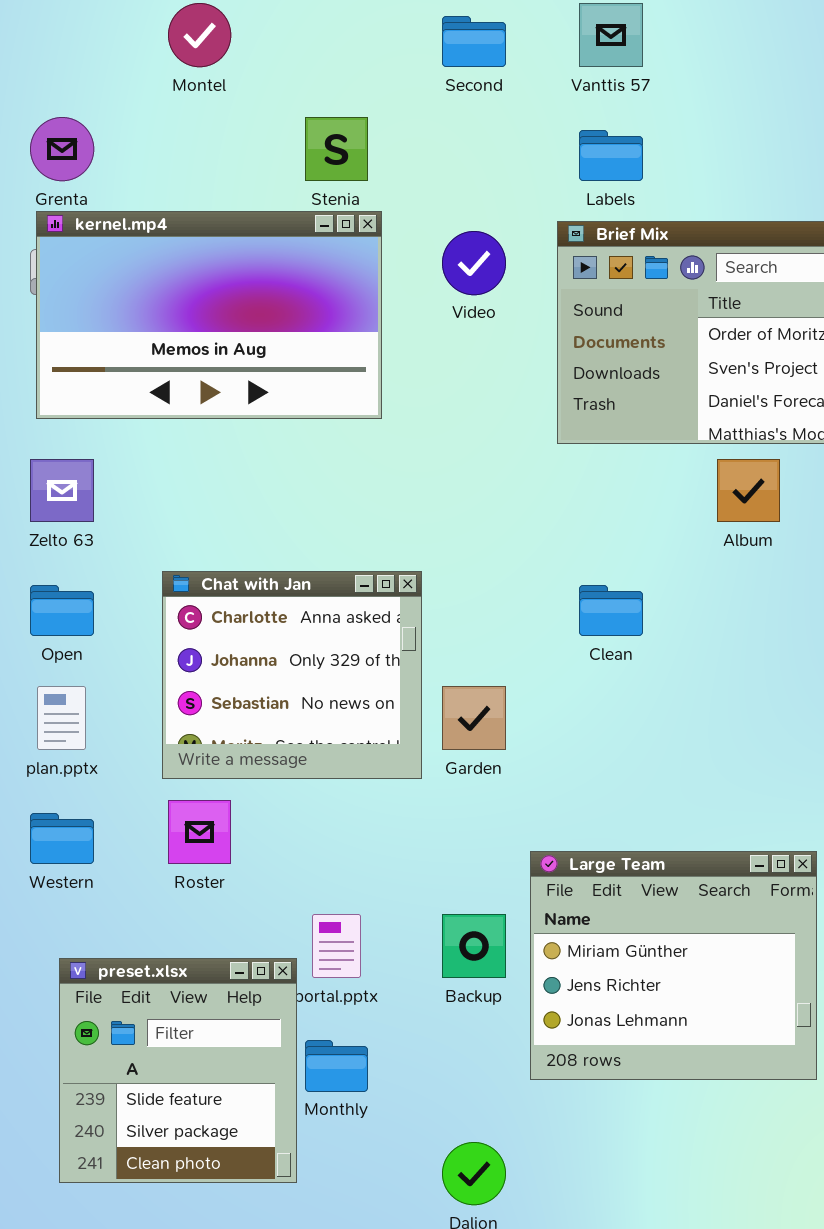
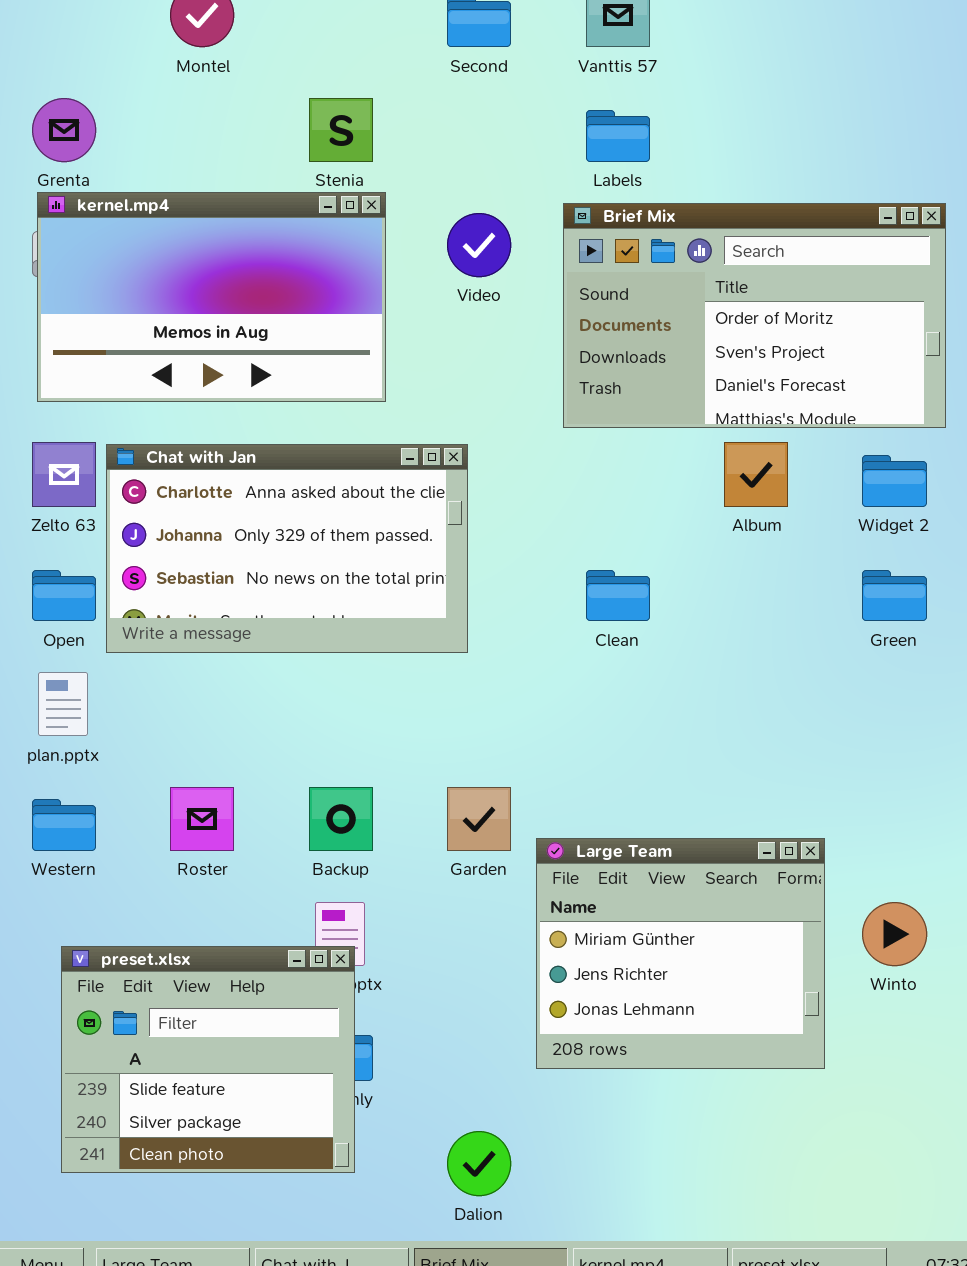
Chat with Jan: [162,571,422,779] -> [106,444,468,653], moved, resized
Garden: [442,686,506,750] -> [447,787,511,851], moved
Backup: [442,914,506,978] -> [309,787,373,851], moved
preset.xlsx: [59,958,297,1183] -> [61,946,355,1173], resized

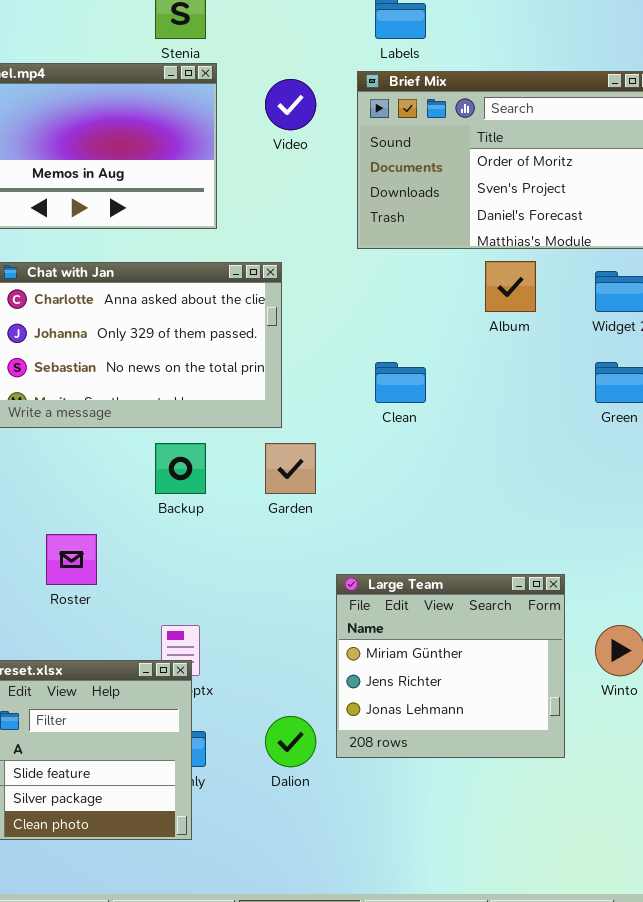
Backup: [309,787,373,851] -> [155,443,206,494], moved
Garden: [447,787,511,851] -> [265,443,316,494], moved
Dalion: [447,1131,511,1196] -> [265,716,316,767], moved

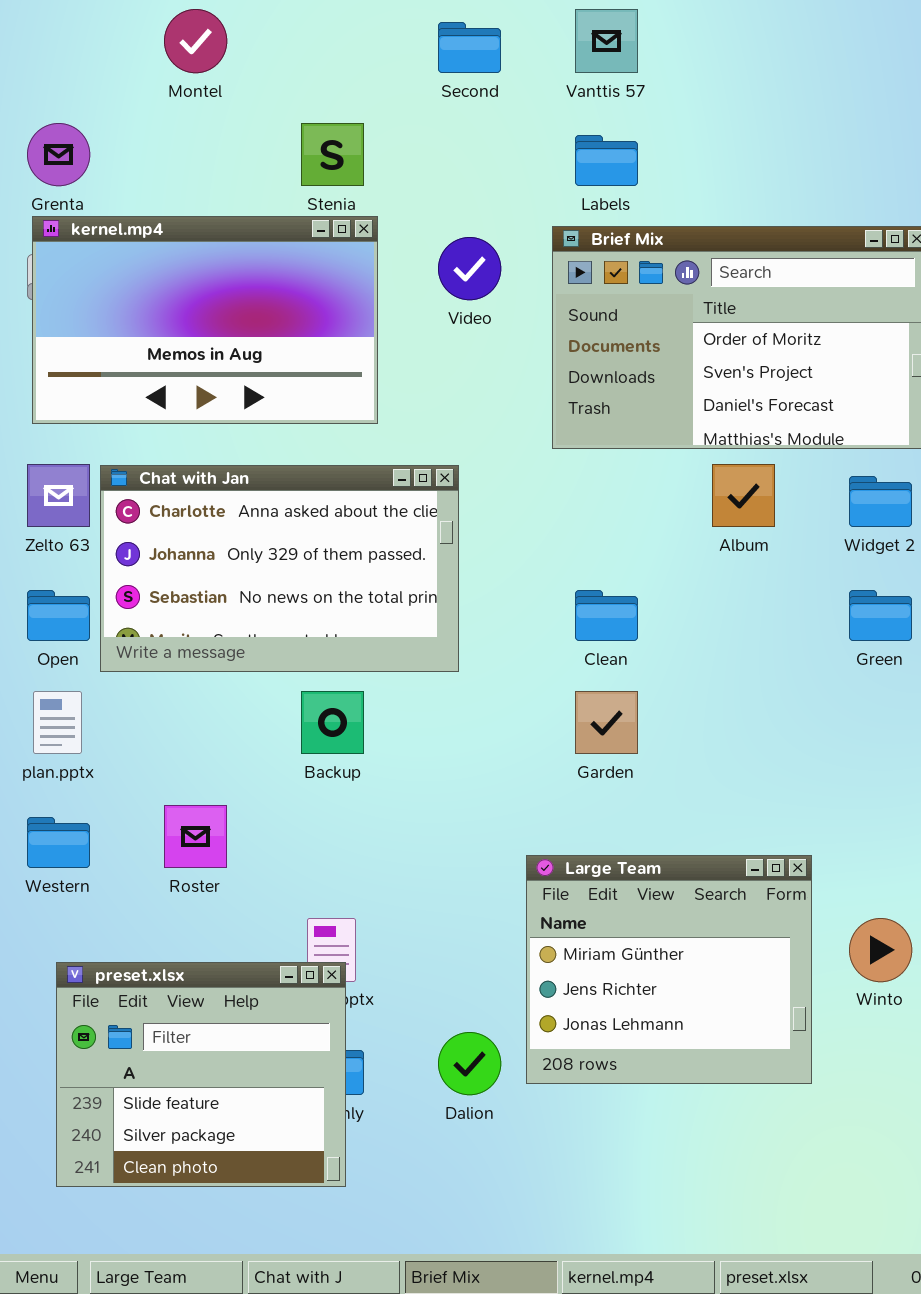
Garden: [265,443,316,494] -> [575,691,638,754], moved

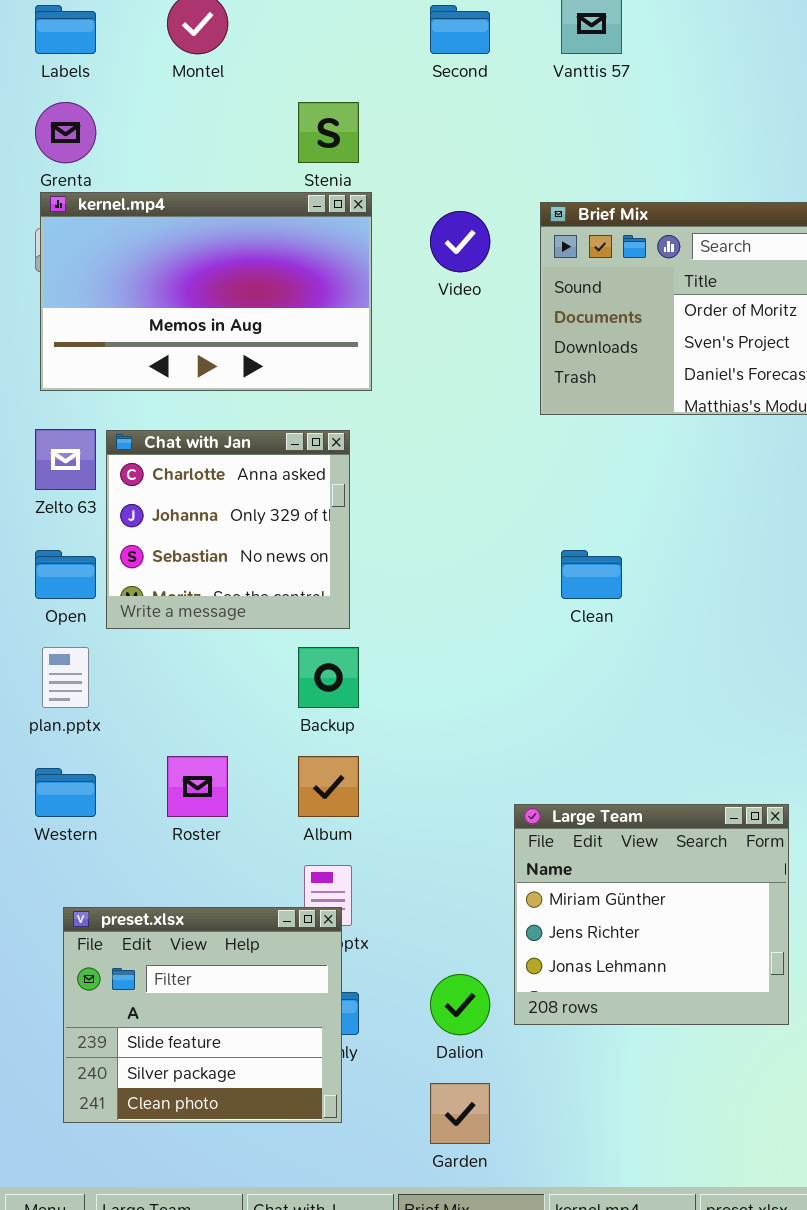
Labels: [575,135,638,186] -> [35,5,96,54], moved
Album: [712,464,775,527] -> [298,756,359,817], moved
Chat with Jan: [100,465,459,672] -> [106,430,350,629], resized
Garden: [575,691,638,754] -> [430,1083,490,1144], moved

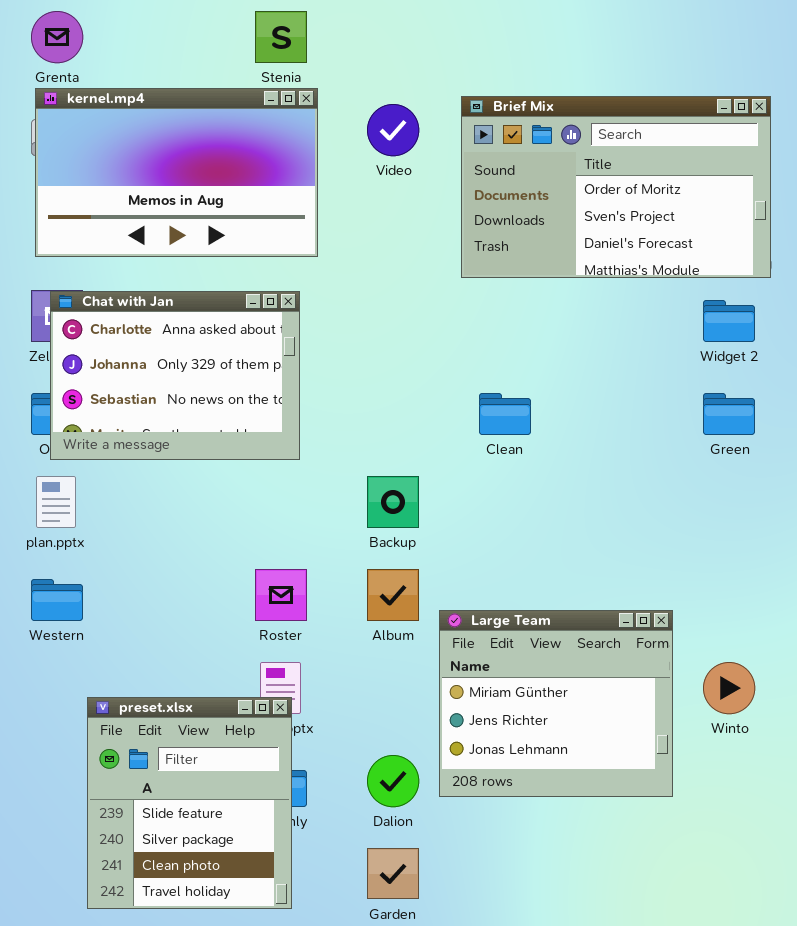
Chat with Jan: [106,430,350,629] -> [50,291,300,460], resized
Backup: [298,647,359,708] -> [367,476,419,528], moved
Roster: [167,756,228,817] -> [255,569,307,621], moved
Album: [298,756,359,817] -> [367,569,419,621], moved
preset.xlsx: [63,907,342,1123] -> [87,697,292,909], resized

